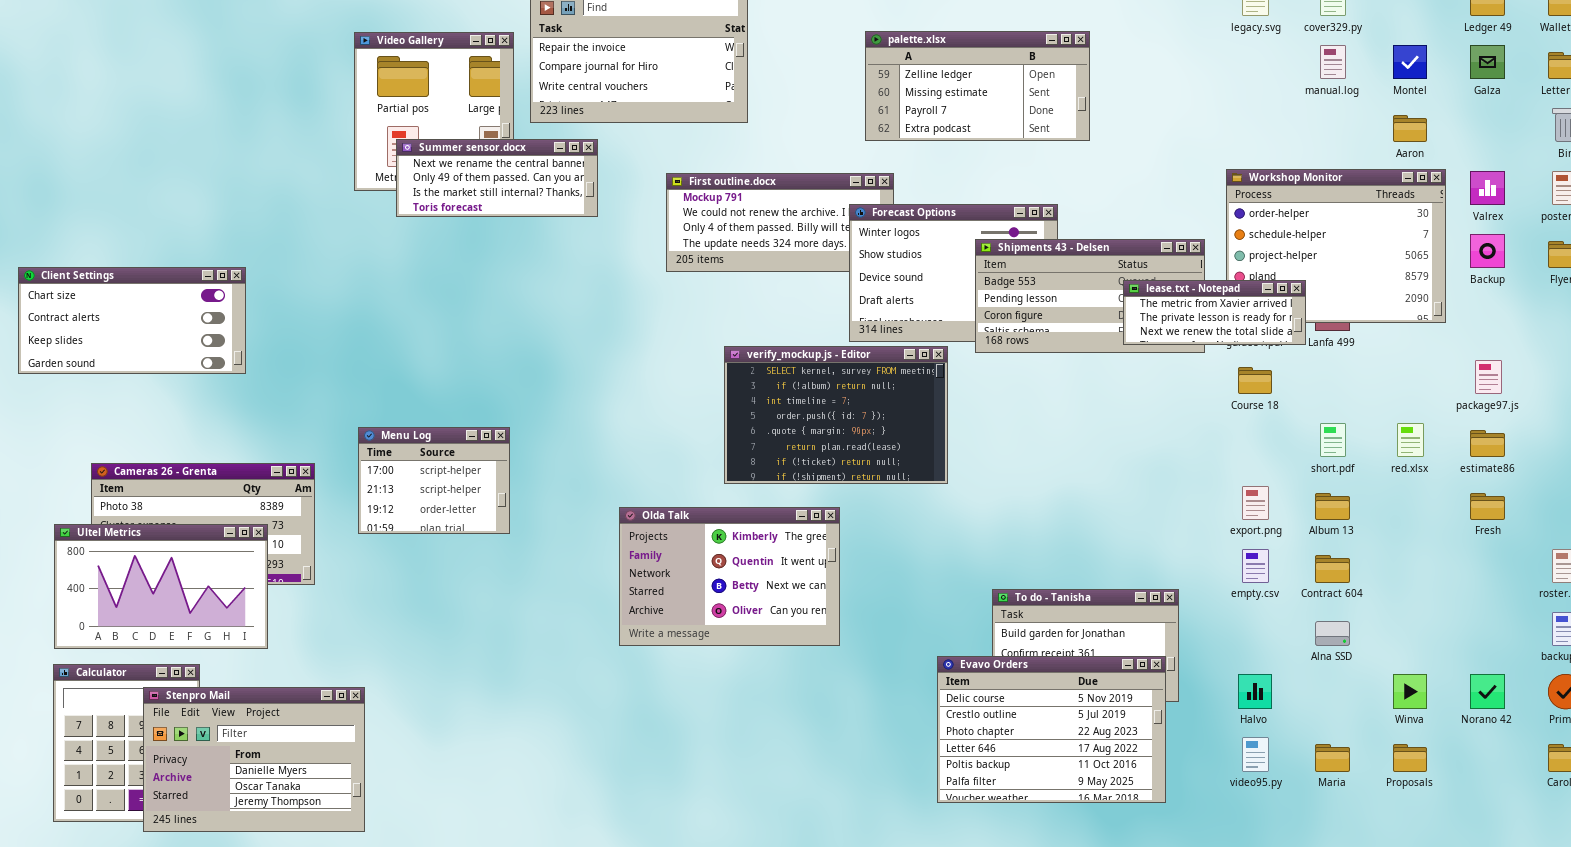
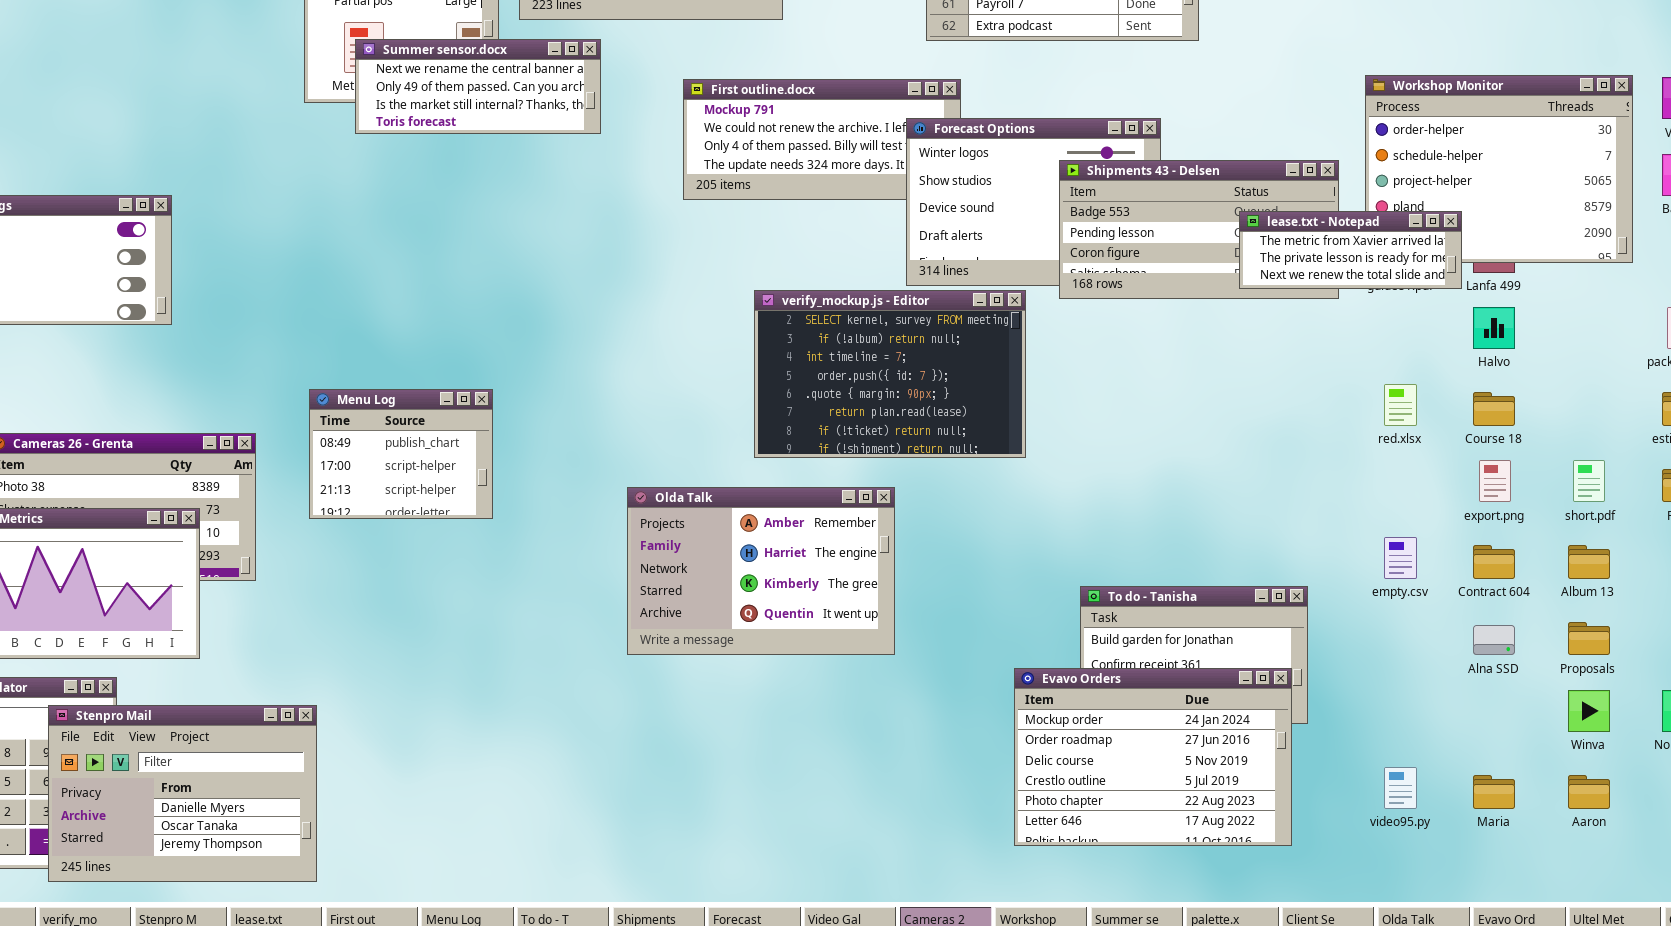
Aaron: [1393,115,1427,142] -> [1568,775,1610,809], moved
Course 18: [1238,367,1272,394] -> [1473,392,1515,426], moved
short.pdf: [1320,423,1346,457] -> [1573,460,1605,502], moved
red.xlsx: [1397,423,1424,457] -> [1384,384,1417,426], moved
Menu Log: [358,427,510,534] -> [309,389,493,519], scrolled up 1 row
export.png: [1242,486,1269,520] -> [1479,460,1511,502], moved
Album 13: [1315,493,1350,520] -> [1568,545,1610,579], moved
Olda Talk: [619,507,840,646] -> [627,487,895,655], scrolled up 2 rows
Evavo Orders: [937,656,1166,803] -> [1014,668,1292,846], scrolled up 2 rows
Halvo: [1238,674,1272,709] -> [1473,307,1515,349], moved
Proposals: [1393,744,1427,772] -> [1568,622,1610,655], moved

